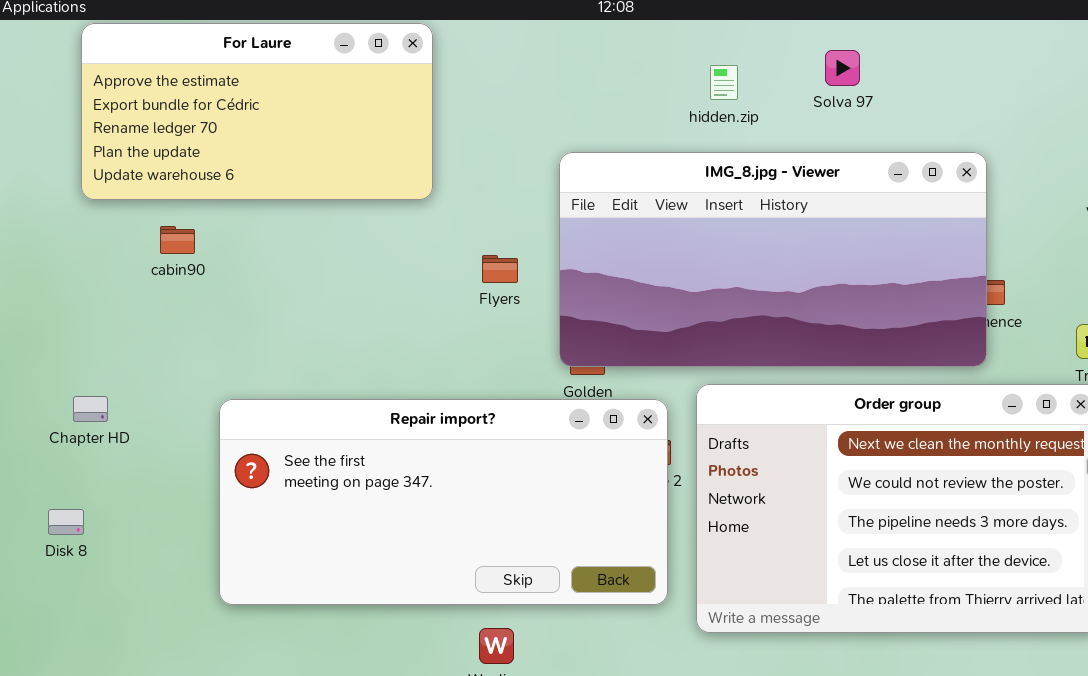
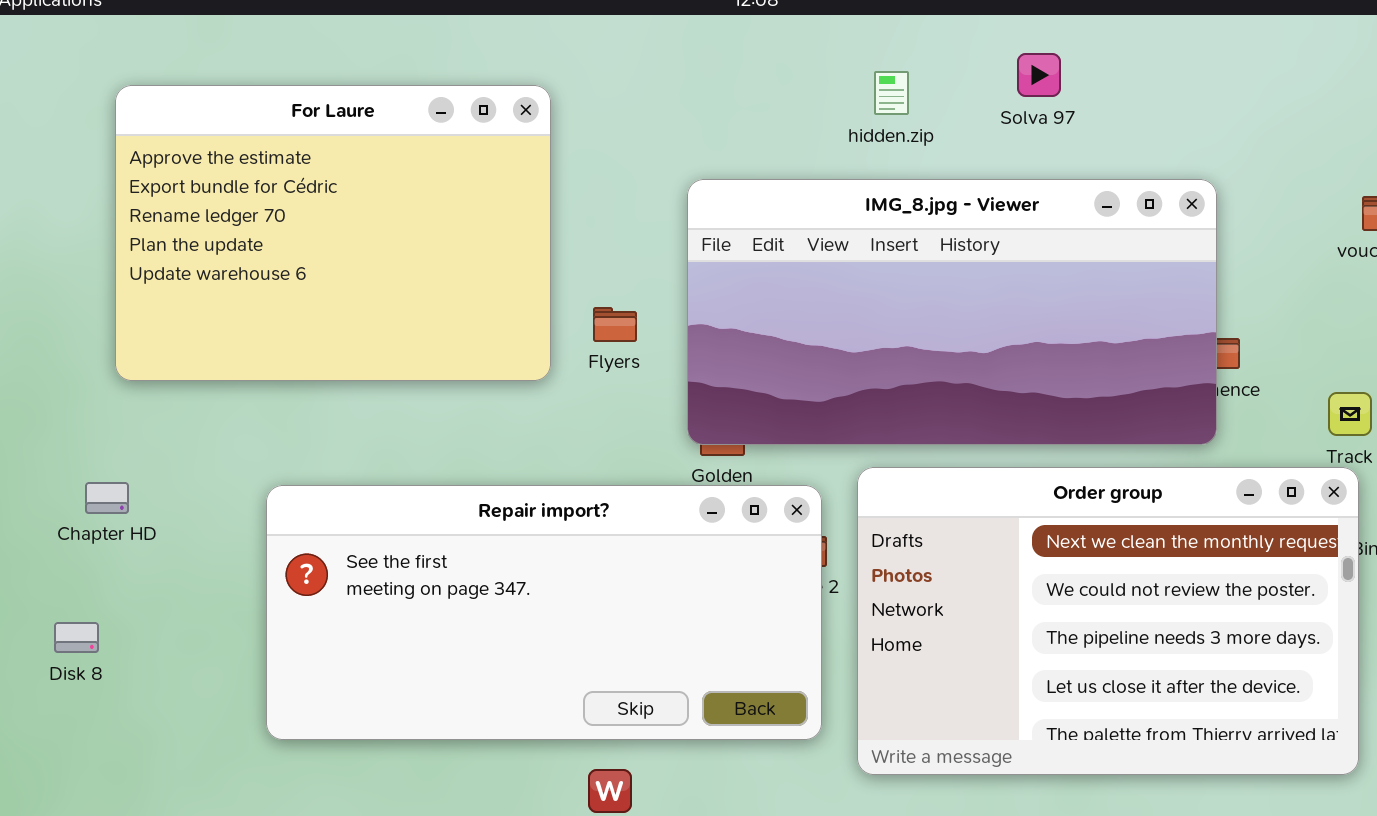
For Laure: [81,23,433,200] -> [115,85,551,381], moved, resized

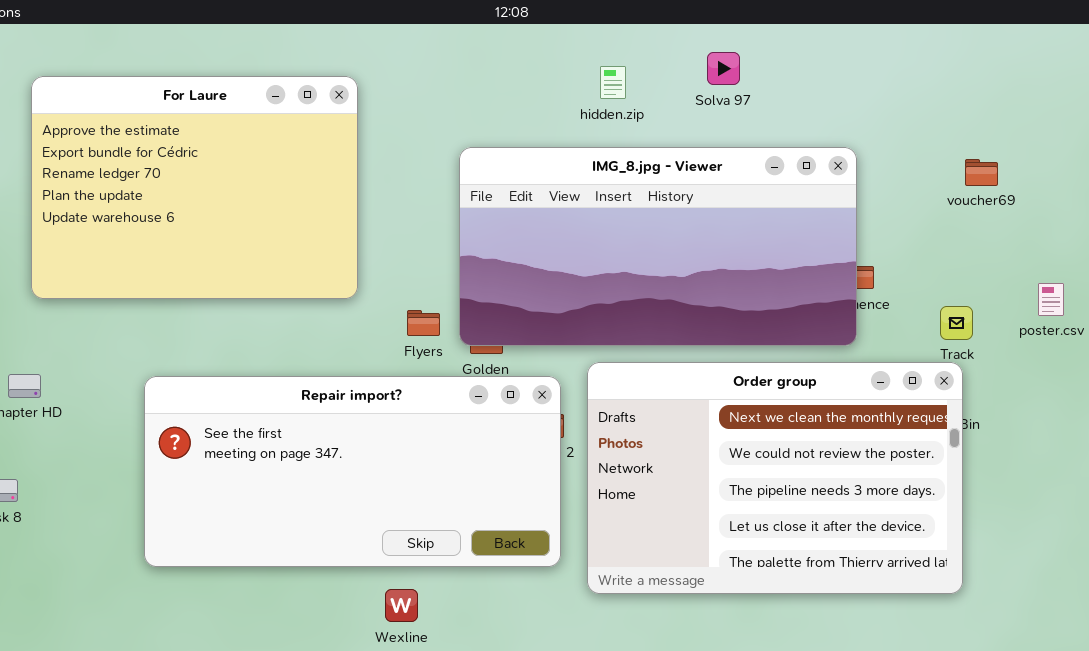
Flyers: [593,307,637,342] -> [407,310,440,336], moved

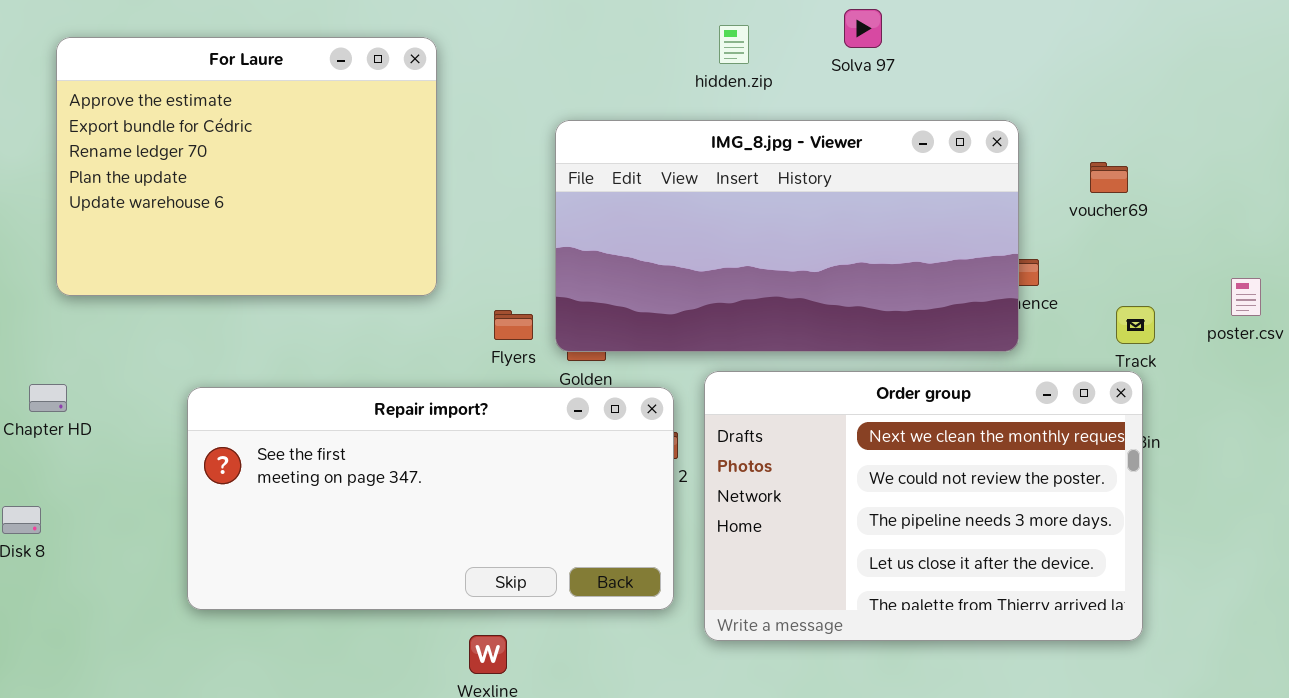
voucher69: [965,159,998,186] -> [1090,162,1128,193], moved

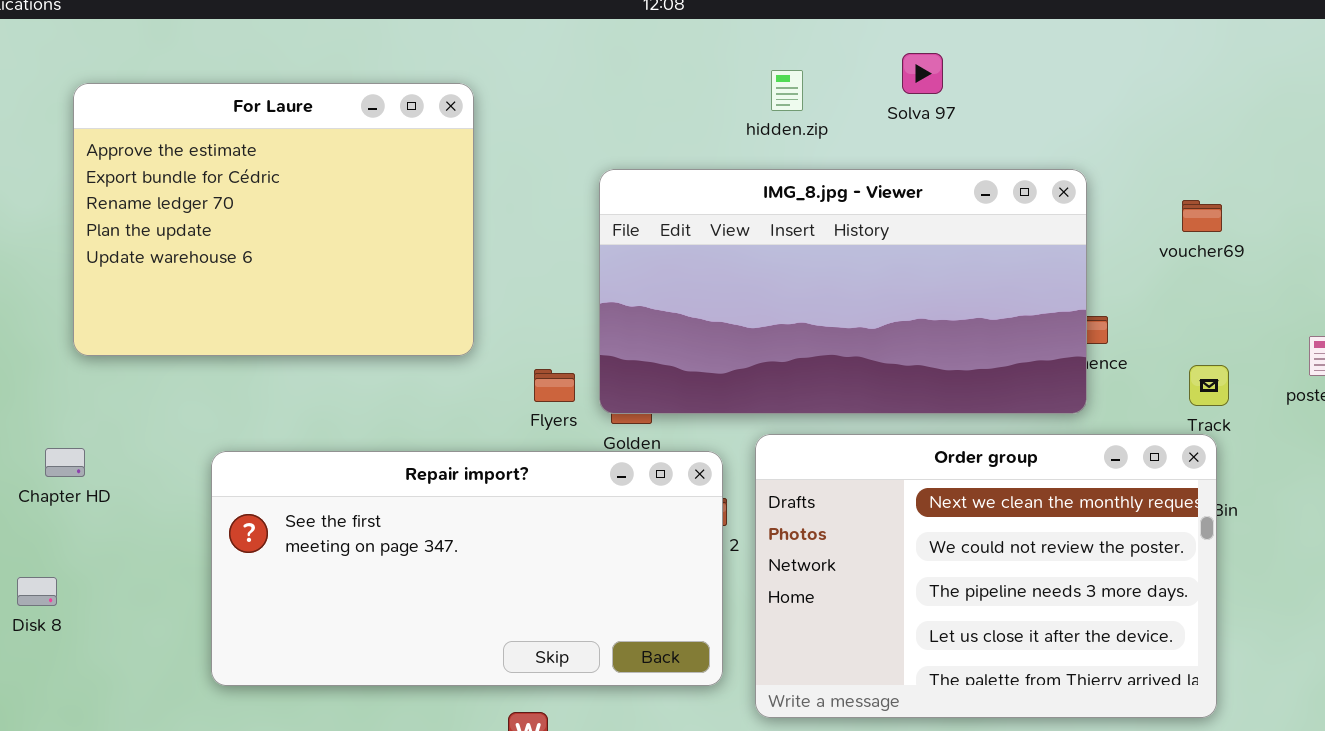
voucher69: [1090,162,1128,193] -> [1182,200,1222,232], moved

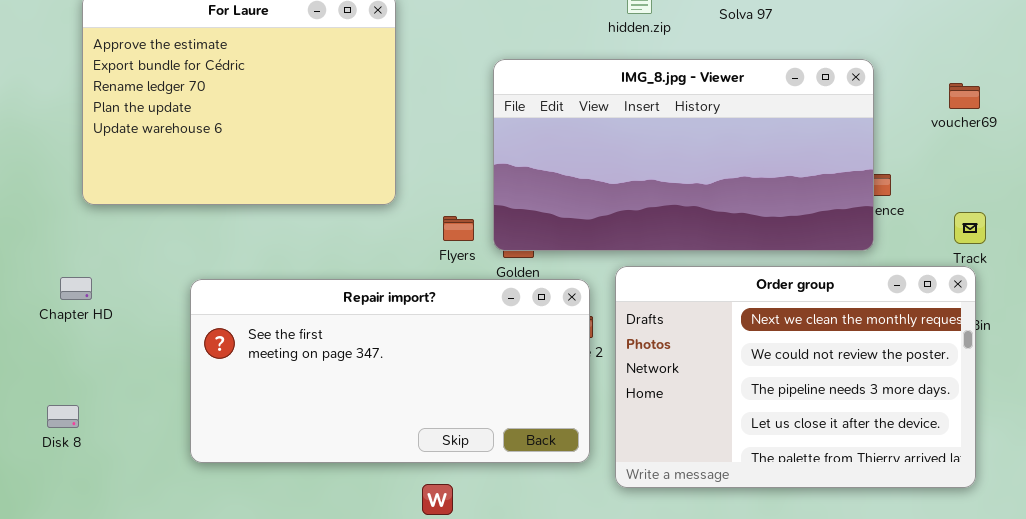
Disk 8: [17,577,57,606] -> [47,405,79,428], moved

